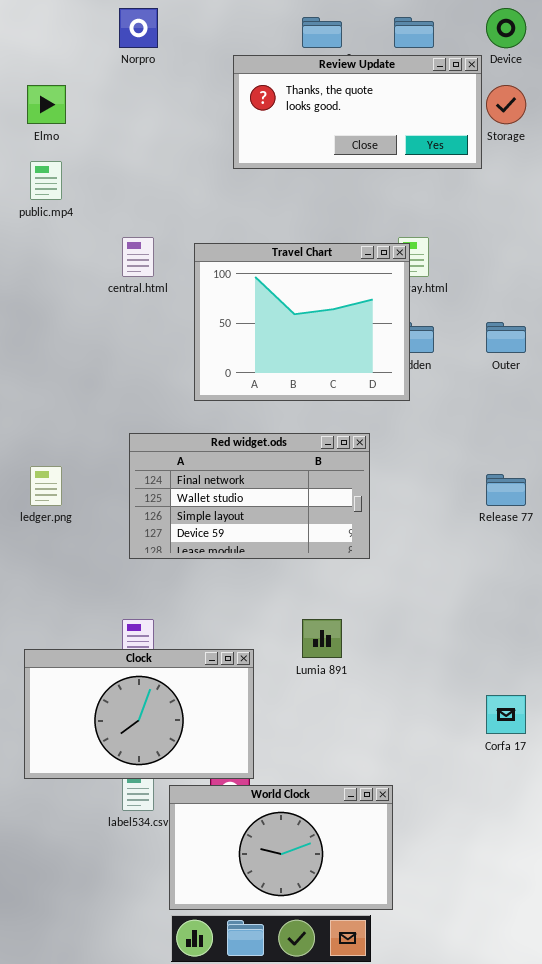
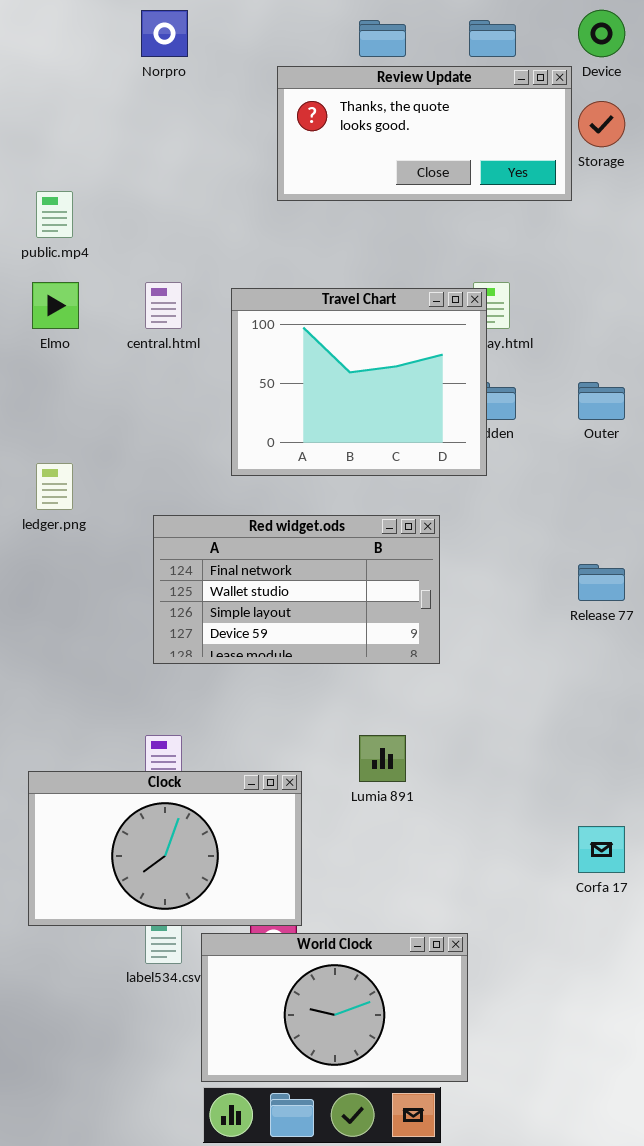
Elmo: [27,85,66,124] -> [32,282,79,329], moved
ledger.png: [30,466,62,506] -> [36,463,73,510], moved

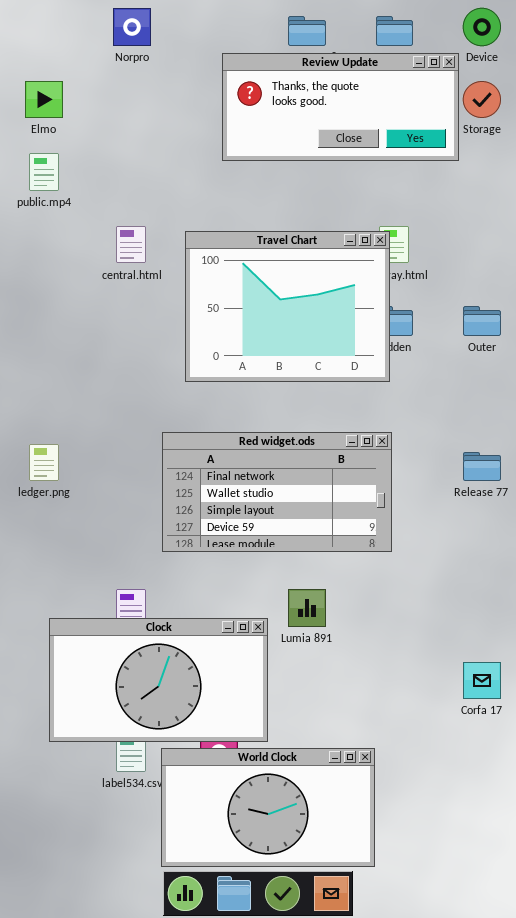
Elmo: [32,282,79,329] -> [25,81,63,118], moved
ledger.png: [36,463,73,510] -> [29,444,59,481], moved
Red widget.ods: [153,515,440,664] -> [162,432,392,552], moved
Clock: [28,771,302,926] -> [49,618,268,742], moved

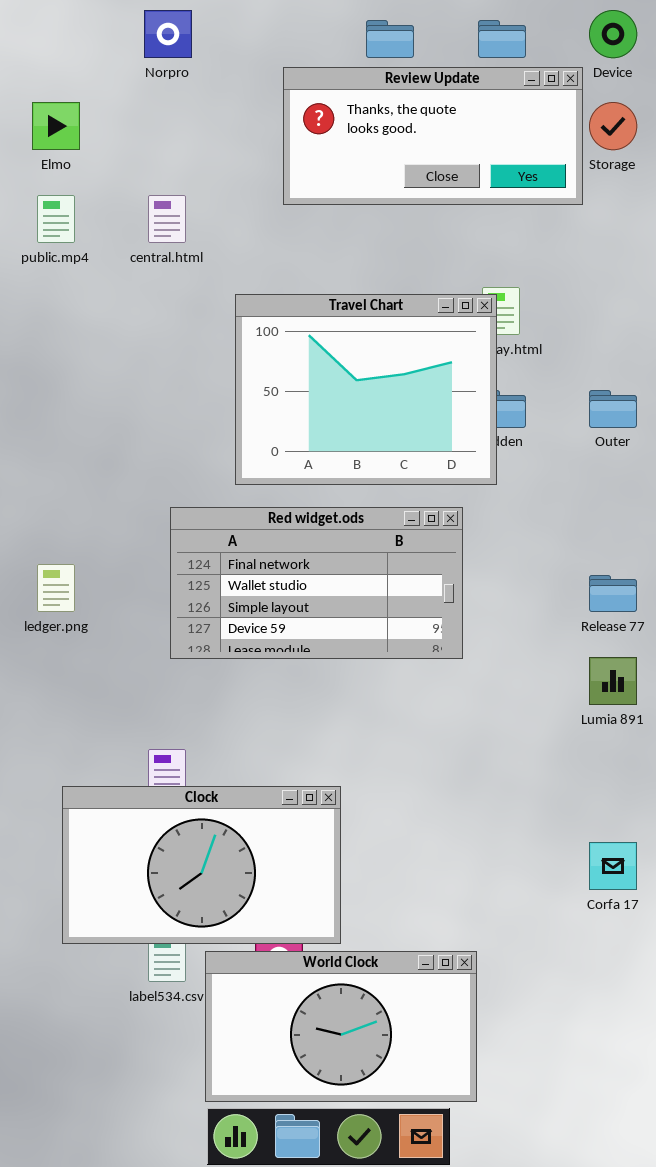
central.html: [116,226,146,263] -> [148,195,186,243], moved
Red widget.ods: [162,432,392,552] -> [170,507,463,659], moved
Lumia 891: [288,589,326,627] -> [589,657,637,705], moved

